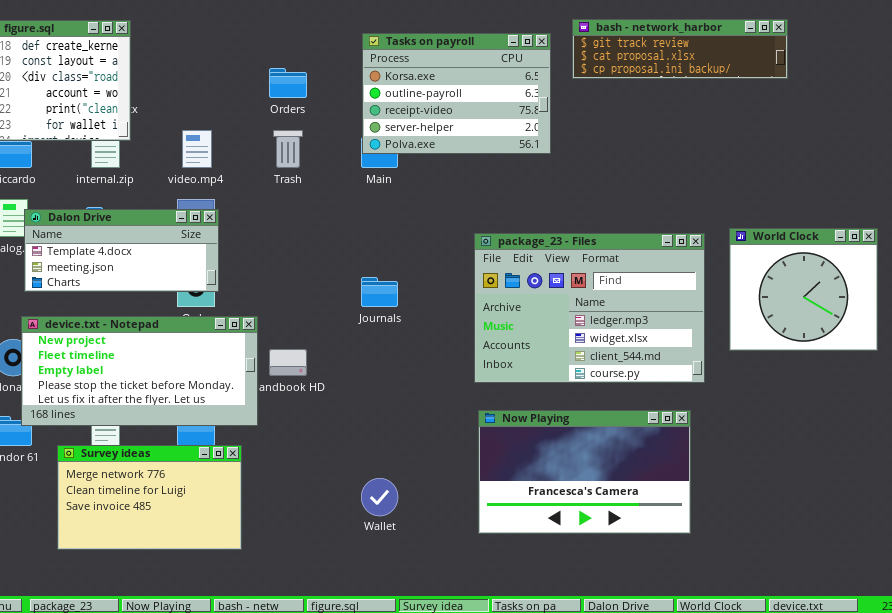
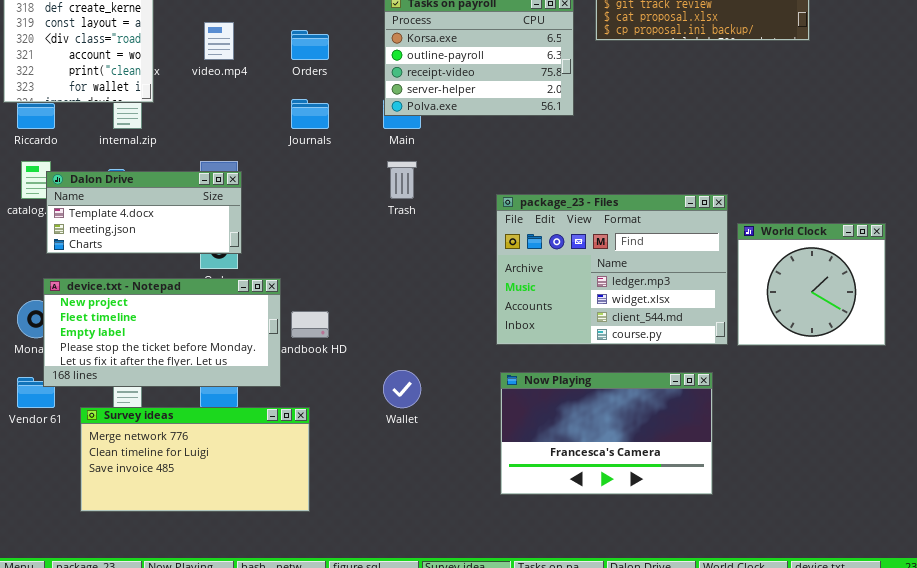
video.mp4: [182,130,212,168] -> [204,22,234,60], moved
Trash: [273,130,303,168] -> [387,161,417,199], moved
World Clock: [729,228,878,351] -> [737,223,886,346], moved
Journals: [361,277,398,307] -> [291,99,329,129], moved
Survey ideas: [57,445,242,550] -> [80,407,310,512], resized
Wallet: [361,478,398,516] -> [383,370,421,408], moved

